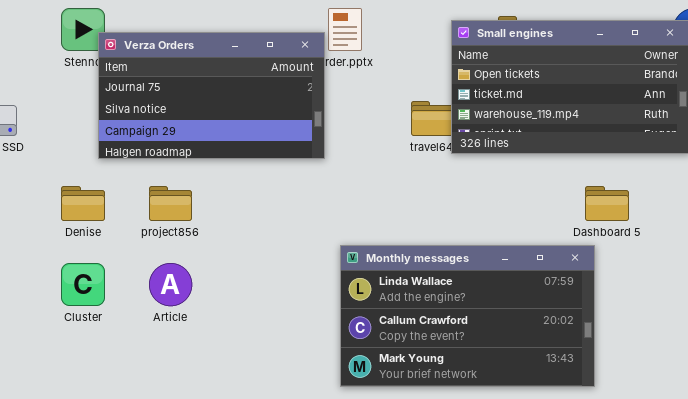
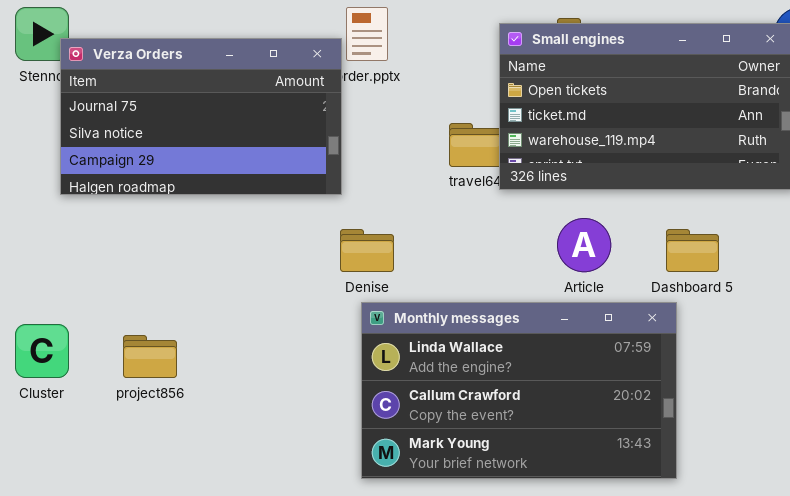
Denise: [61,186,105,221] -> [340,229,394,272], moved
project856: [149,186,192,221] -> [123,335,177,378], moved
Article: [149,263,192,306] -> [557,218,611,272], moved

